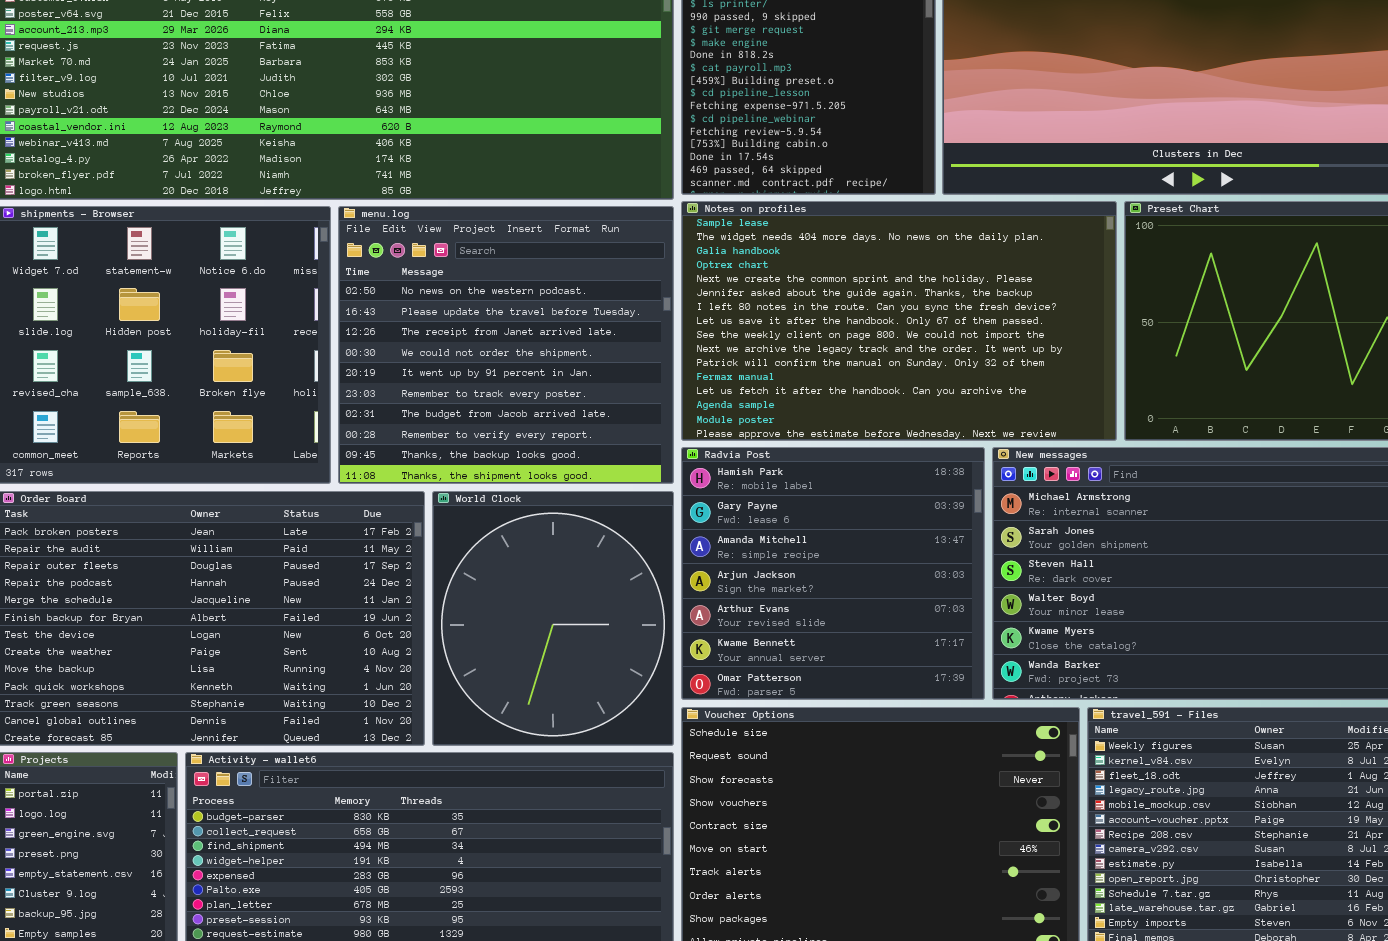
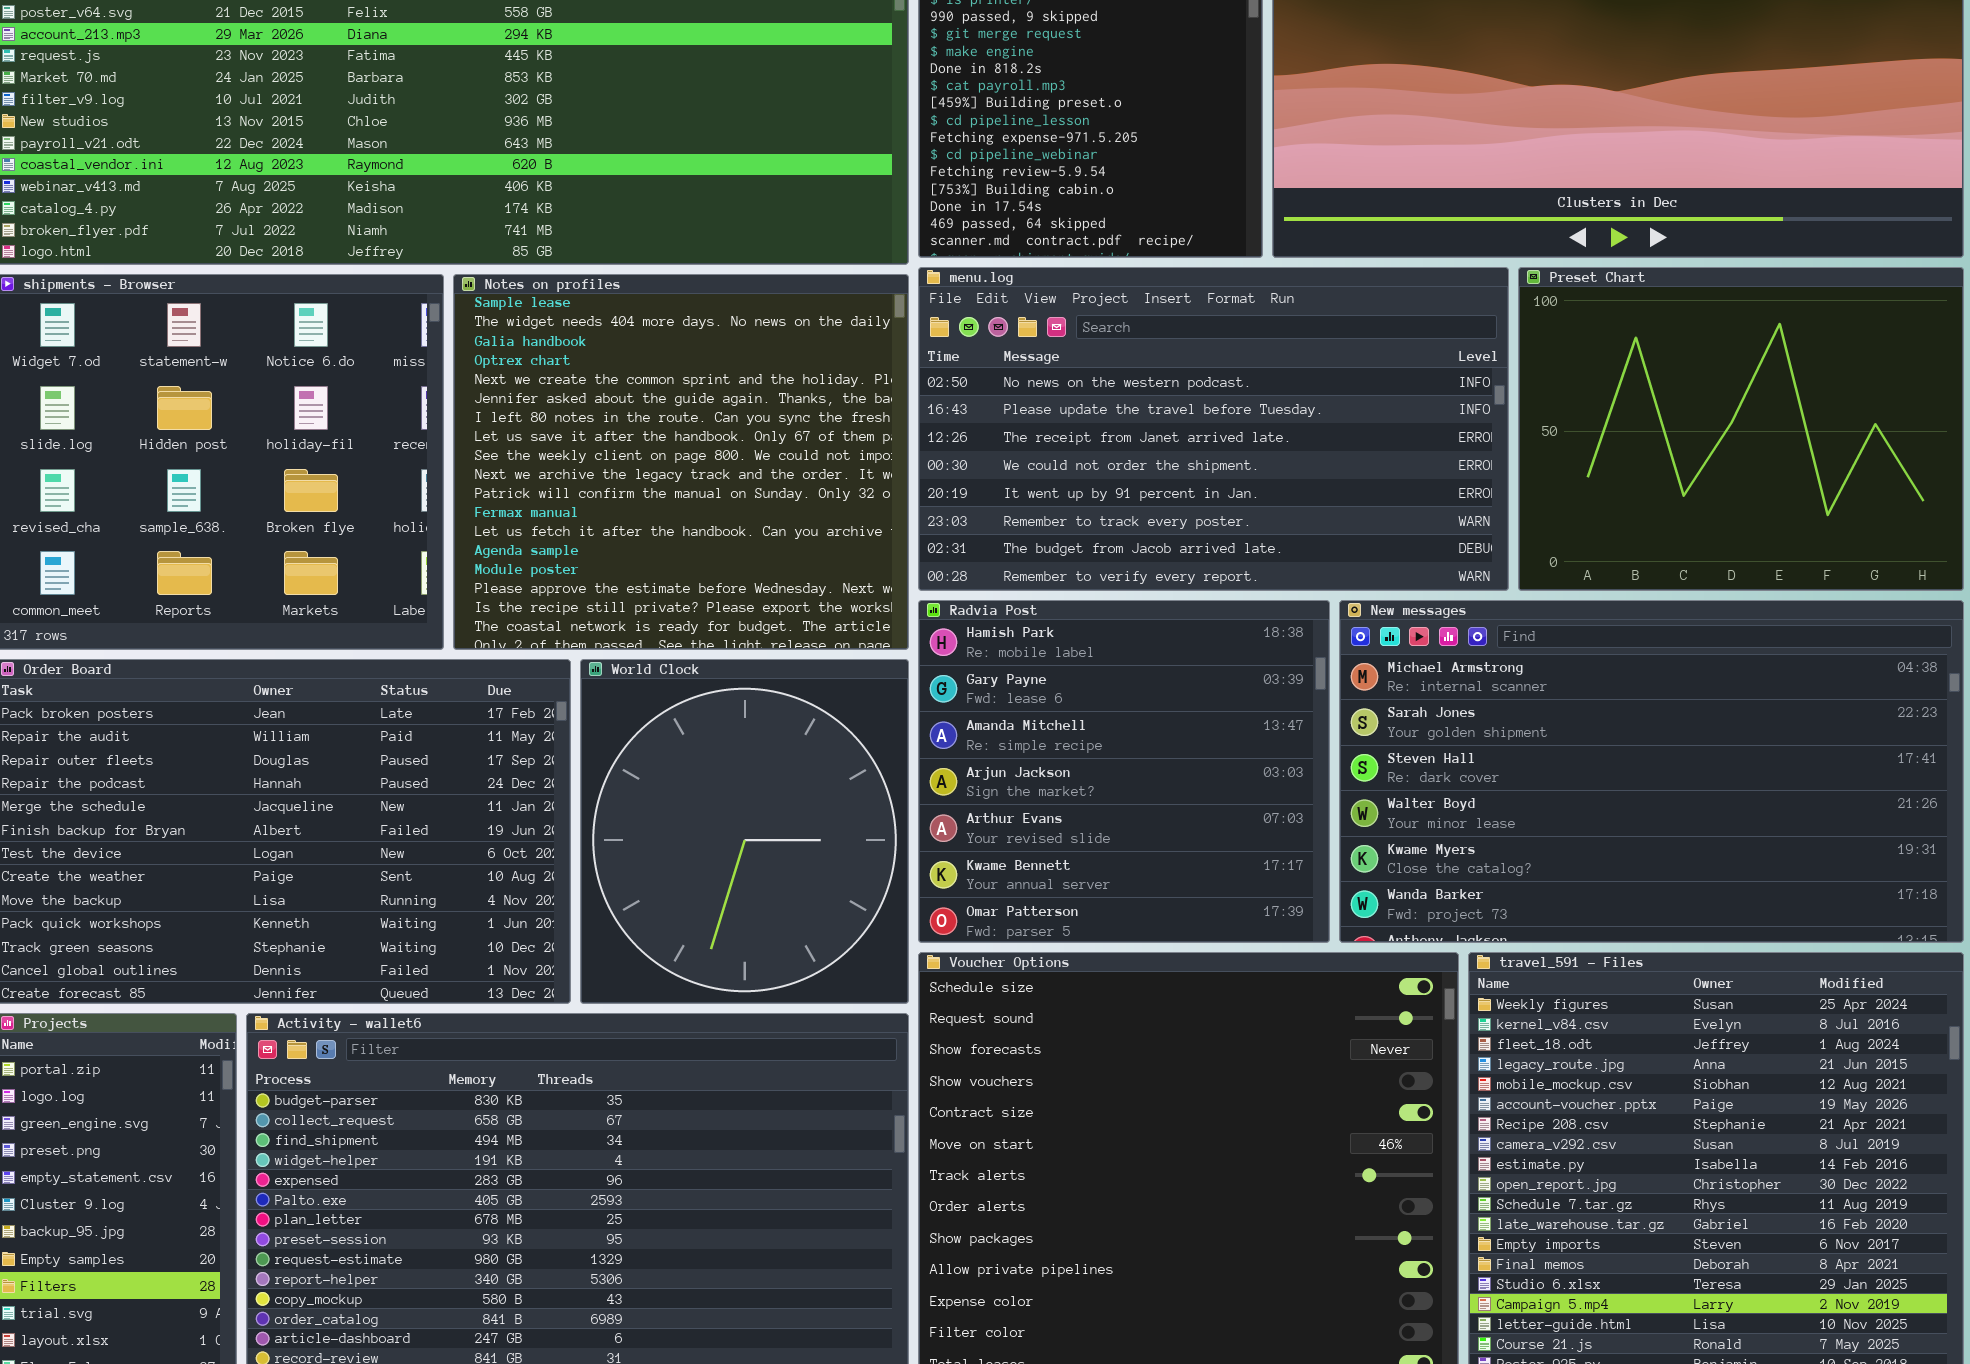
Notes on profiles: [681,201,1117,441] -> [453,274,909,650], moved, resized
menu.log: [338,206,674,484] -> [918,267,1509,591], moved, resized

